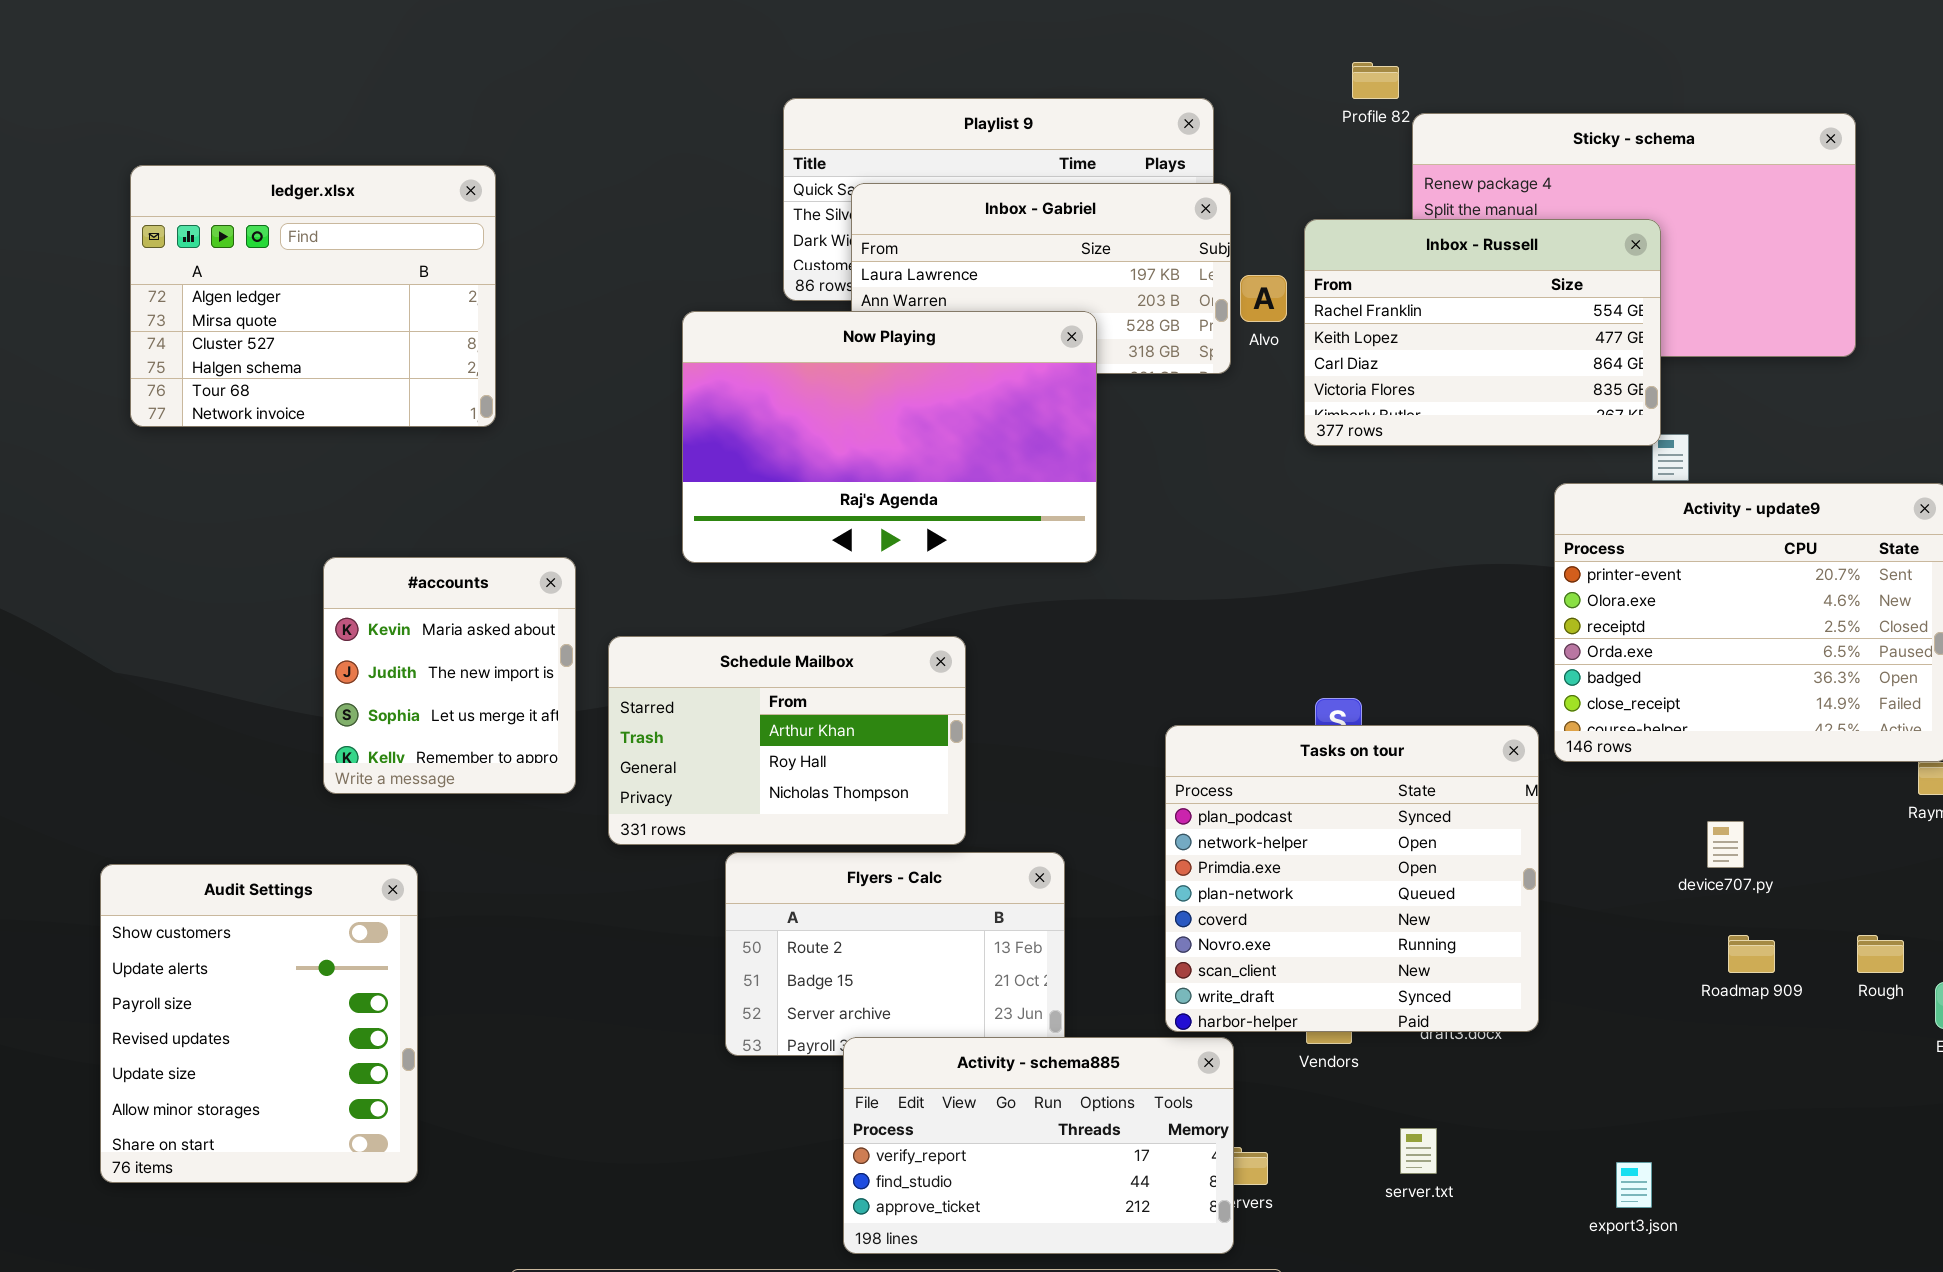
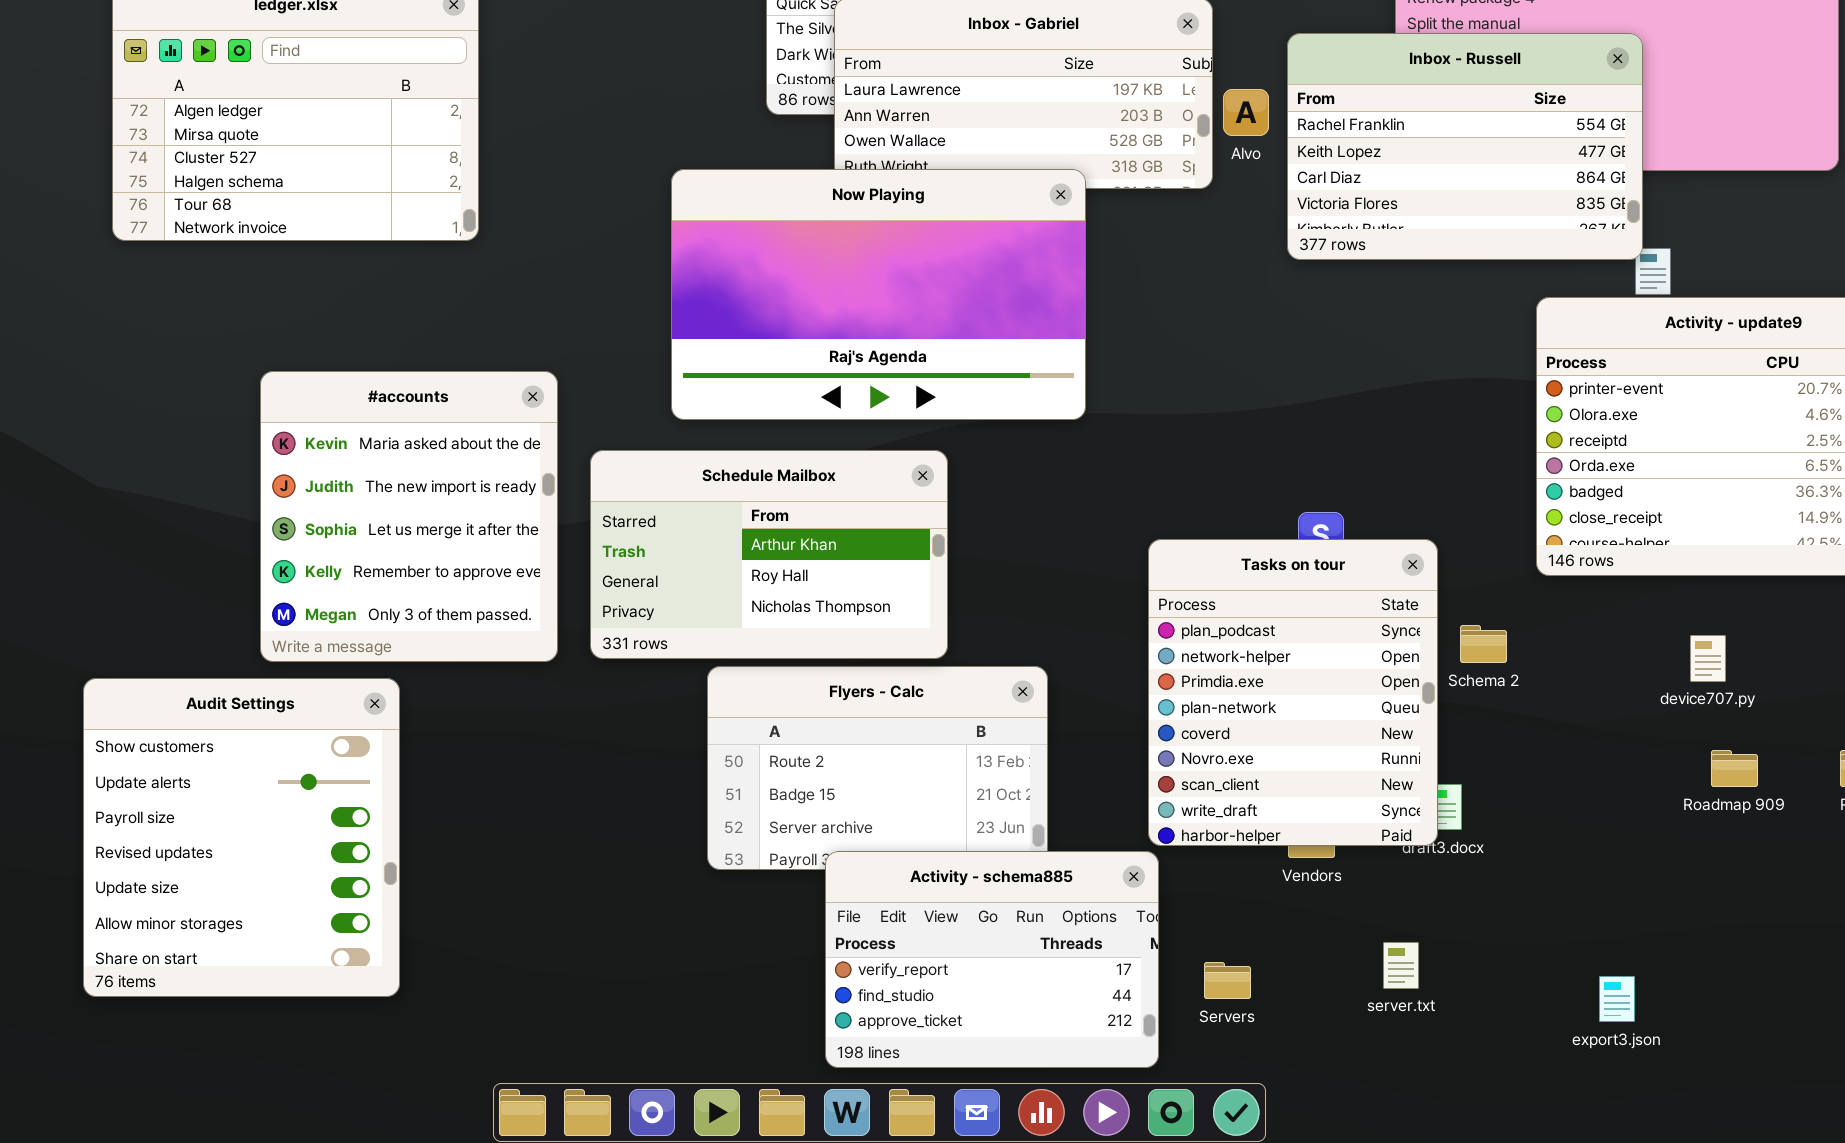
Now Playing: [682,311,1097,563] -> [671,169,1086,420], moved
#accounts: [323,557,576,794] -> [260,371,558,662], resized
Tasks on tour: [1165,725,1539,1032] -> [1148,539,1438,846], resized
Activity - schema885: [843,1037,1234,1254] -> [825,851,1159,1068], resized

